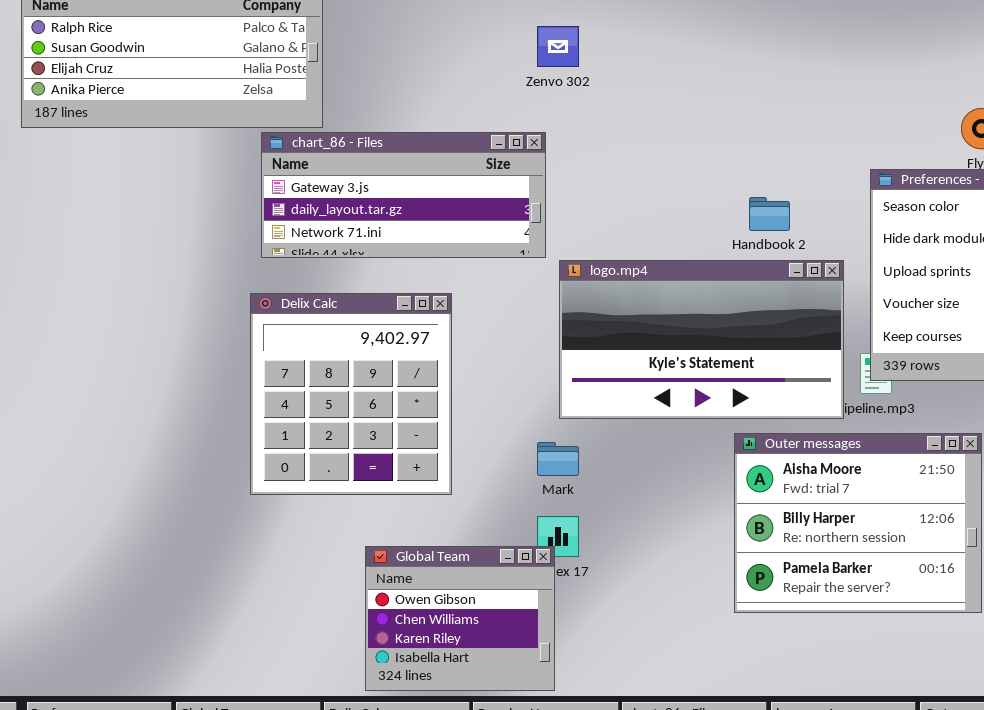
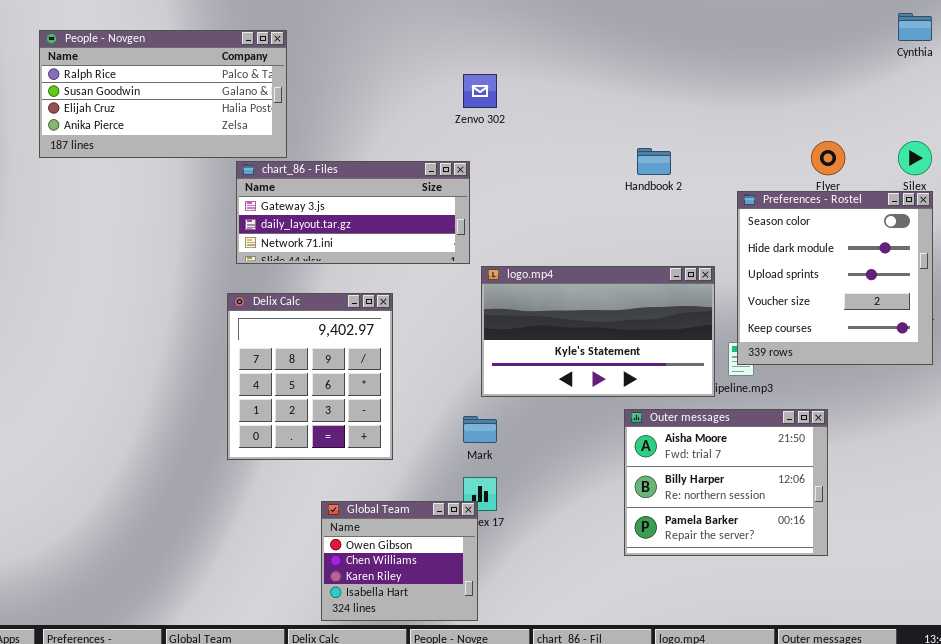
Handbook 2: [749,197,790,231] -> [637,148,671,175], moved

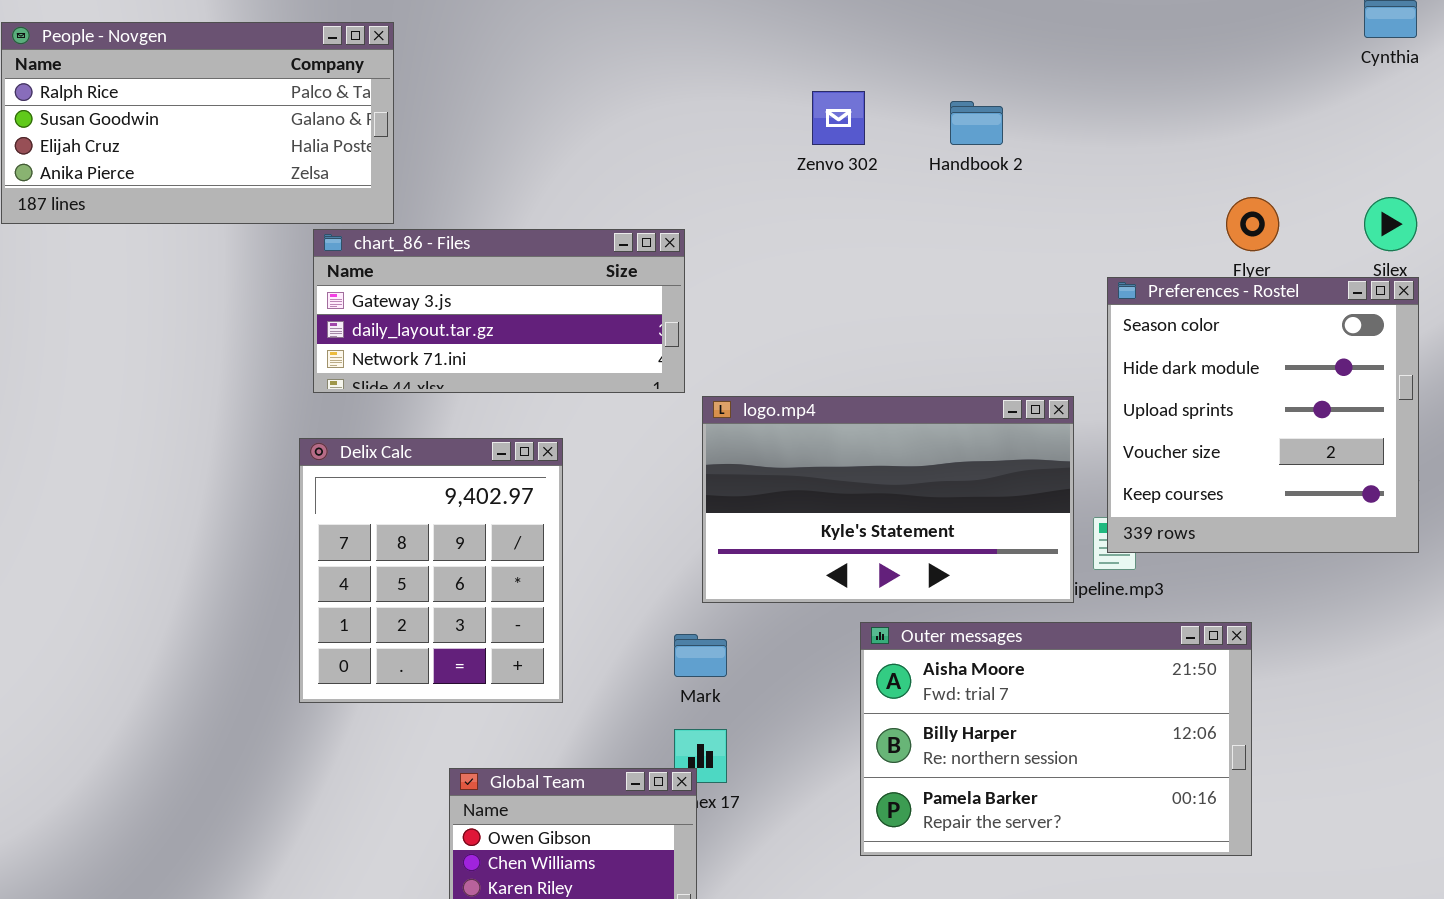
Zenvo 302: [463,74,497,108] -> [812,91,865,145], moved
Handbook 2: [637,148,671,175] -> [950,101,1003,145], moved
Outer messages: [624,409,828,556] -> [860,622,1252,856], resized

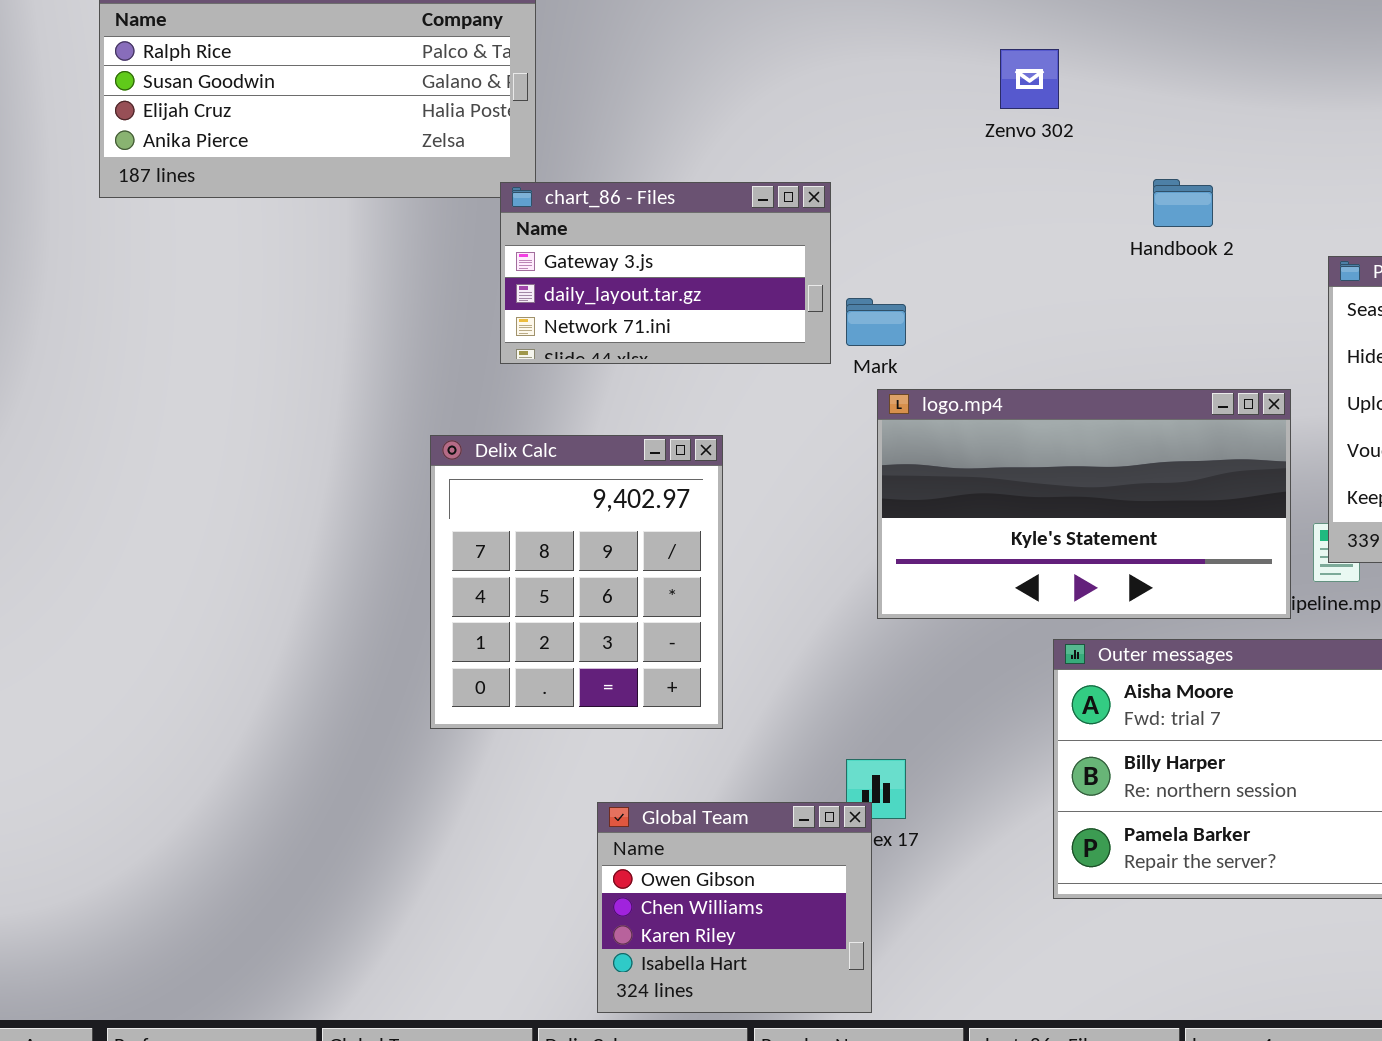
Handbook 2: [950,101,1003,145] -> [1153,179,1213,227], moved
chart_86 - Files: [313,229,685,393] -> [500,182,831,364], moved, resized
Mark: [674,634,727,677] -> [846,298,906,346], moved

